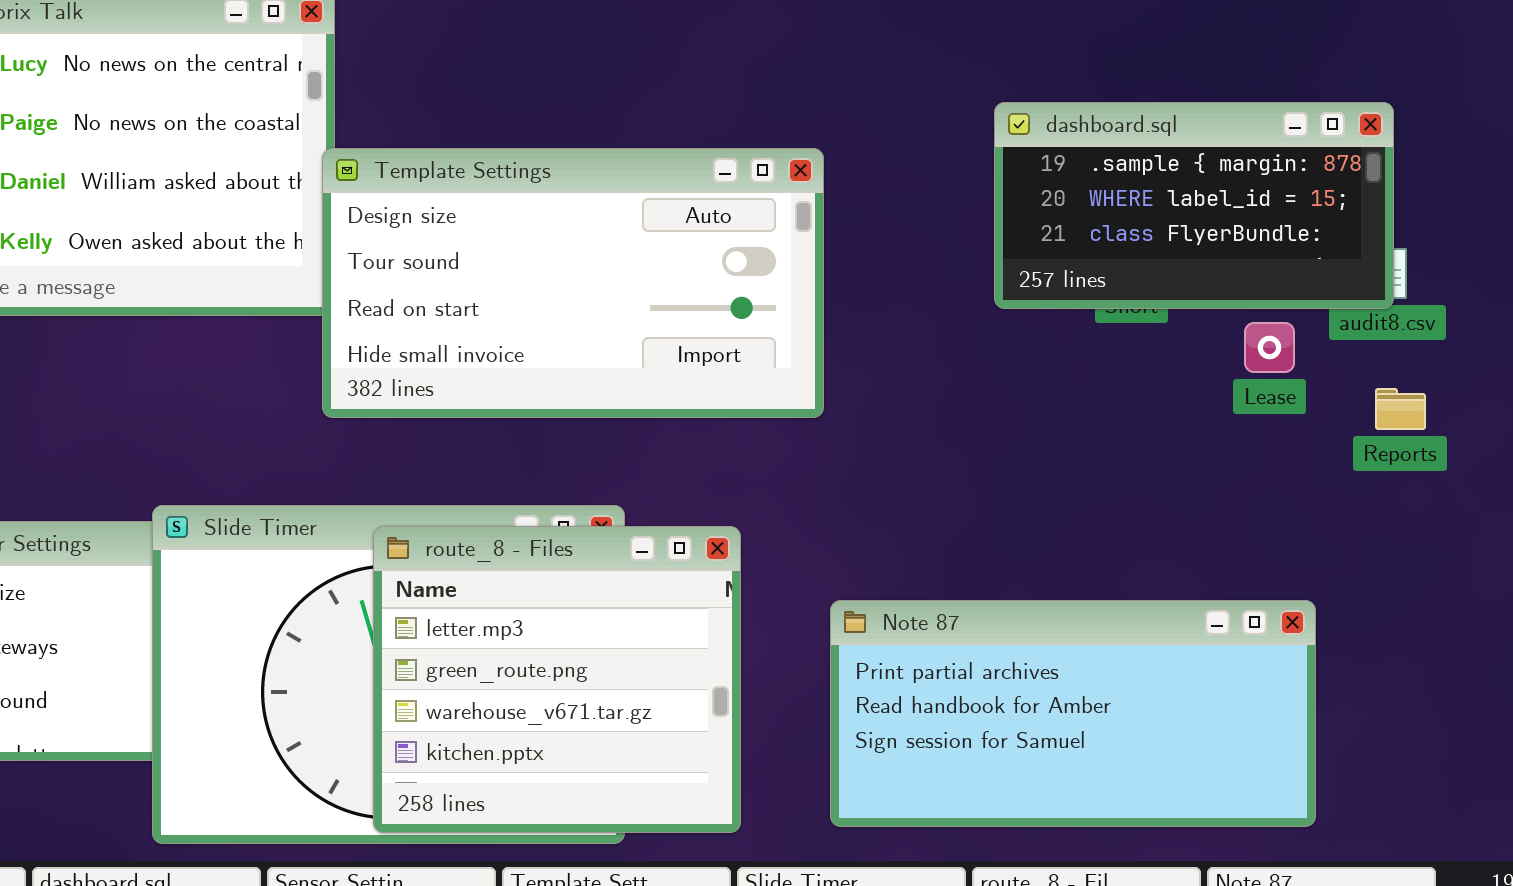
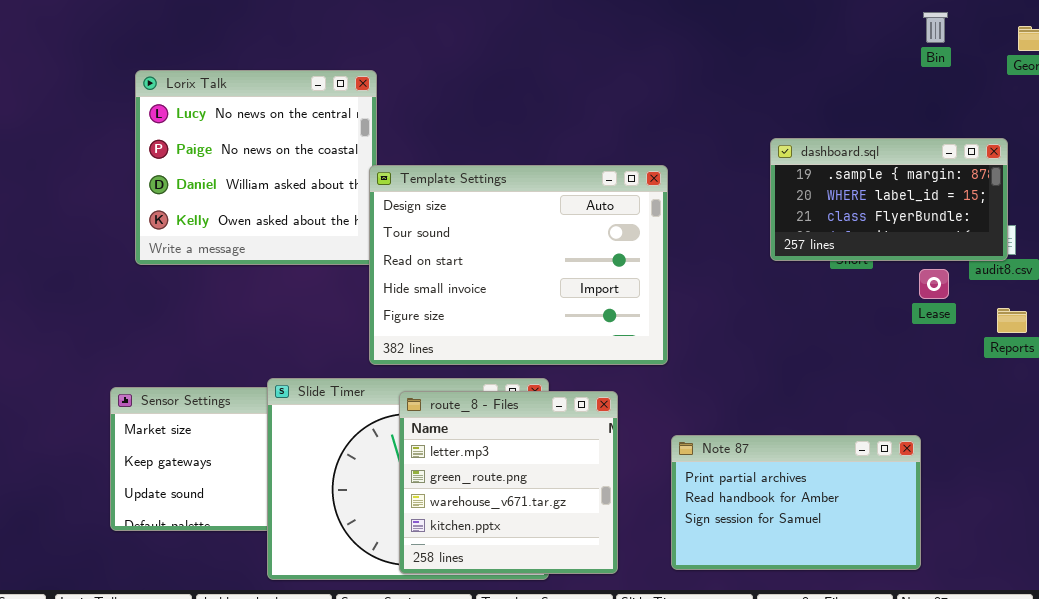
Template Settings: [322,148,824,418] -> [369,165,668,365], resized
Note 87: [830,600,1316,827] -> [671,435,921,570], resized

